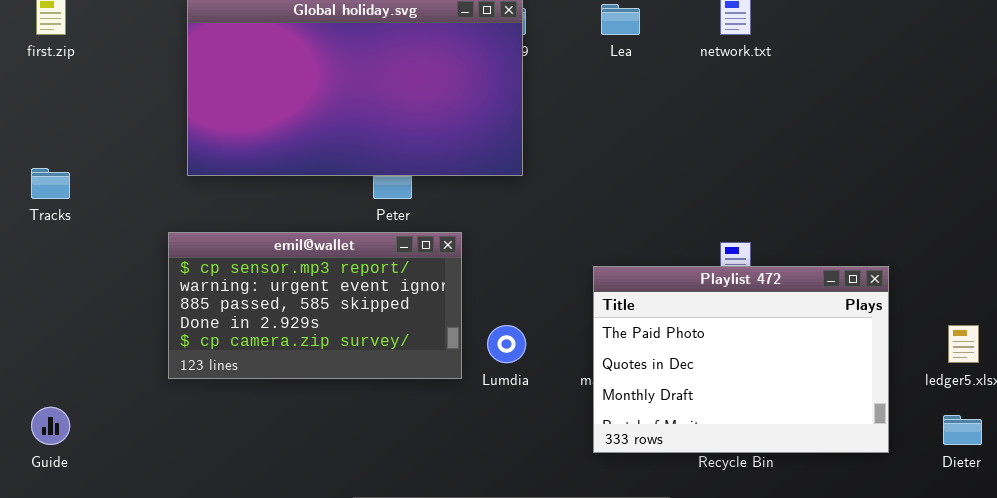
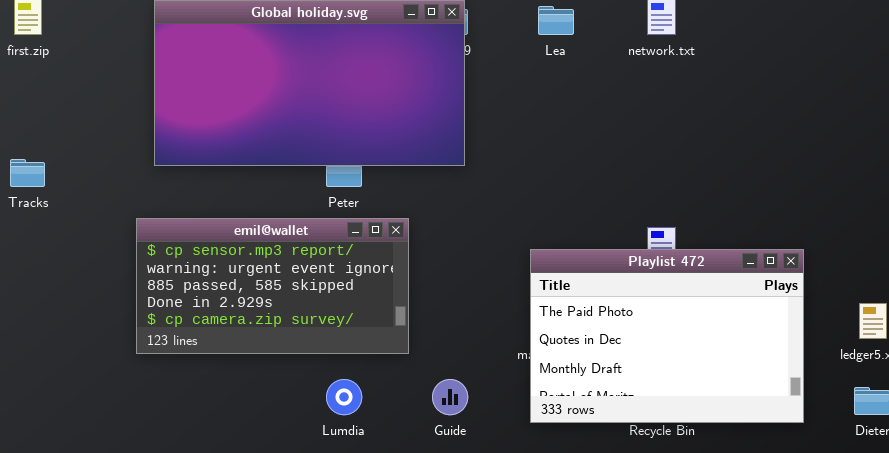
Lumdia: [487,325,526,363] -> [326,379,362,415], moved
Guide: [31,407,70,445] -> [432,379,468,415], moved

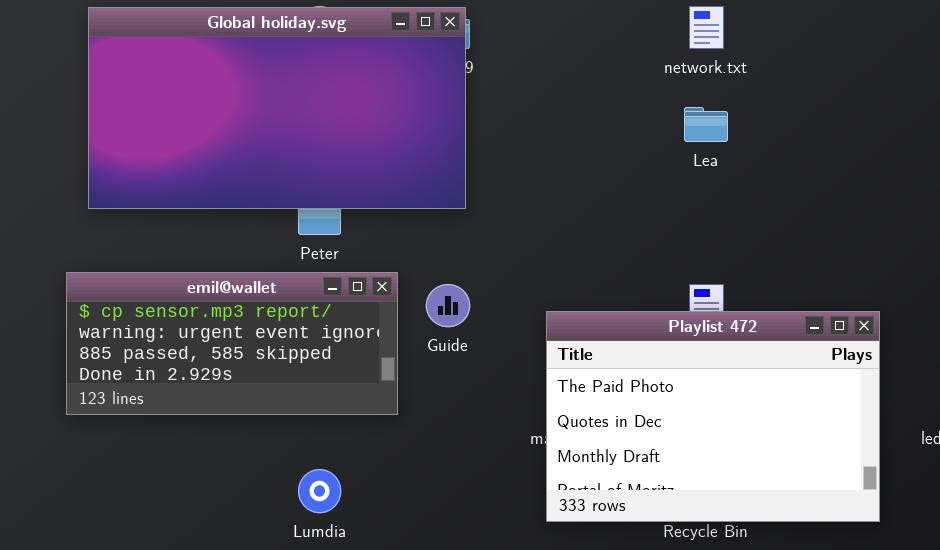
Lea: [538,6,574,35] -> [684,107,728,142], moved
emil@wallet: [136,218,409,354] -> [66,272,398,415], resized
Guide: [432,379,468,415] -> [426,284,470,327], moved

